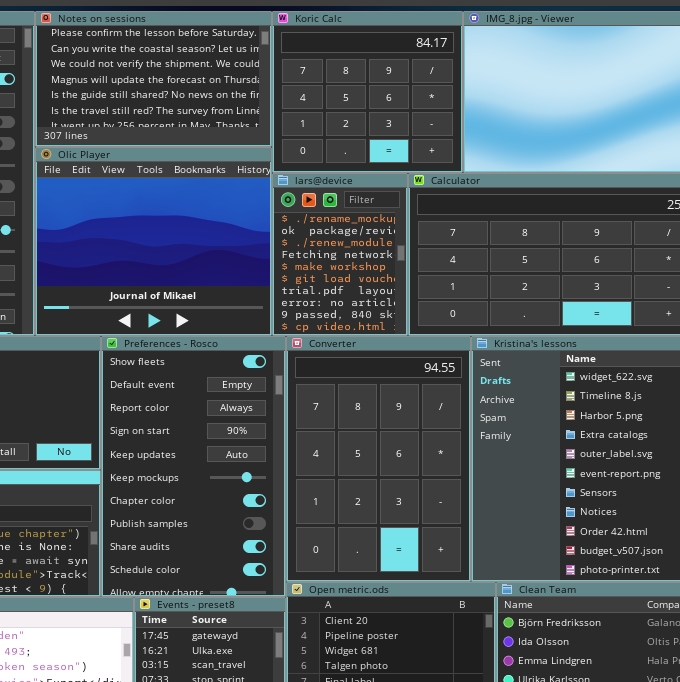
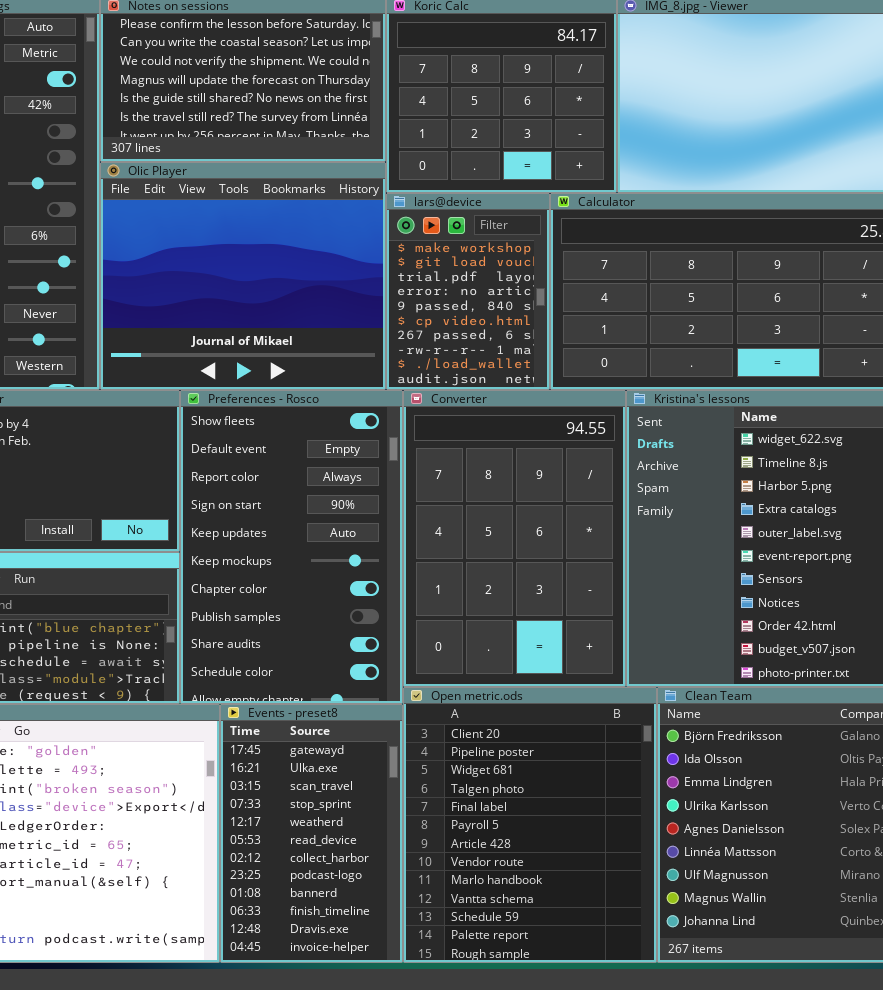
lars@device: [272,173,408,336] -> [386,193,550,390], scrolled down 4 rows

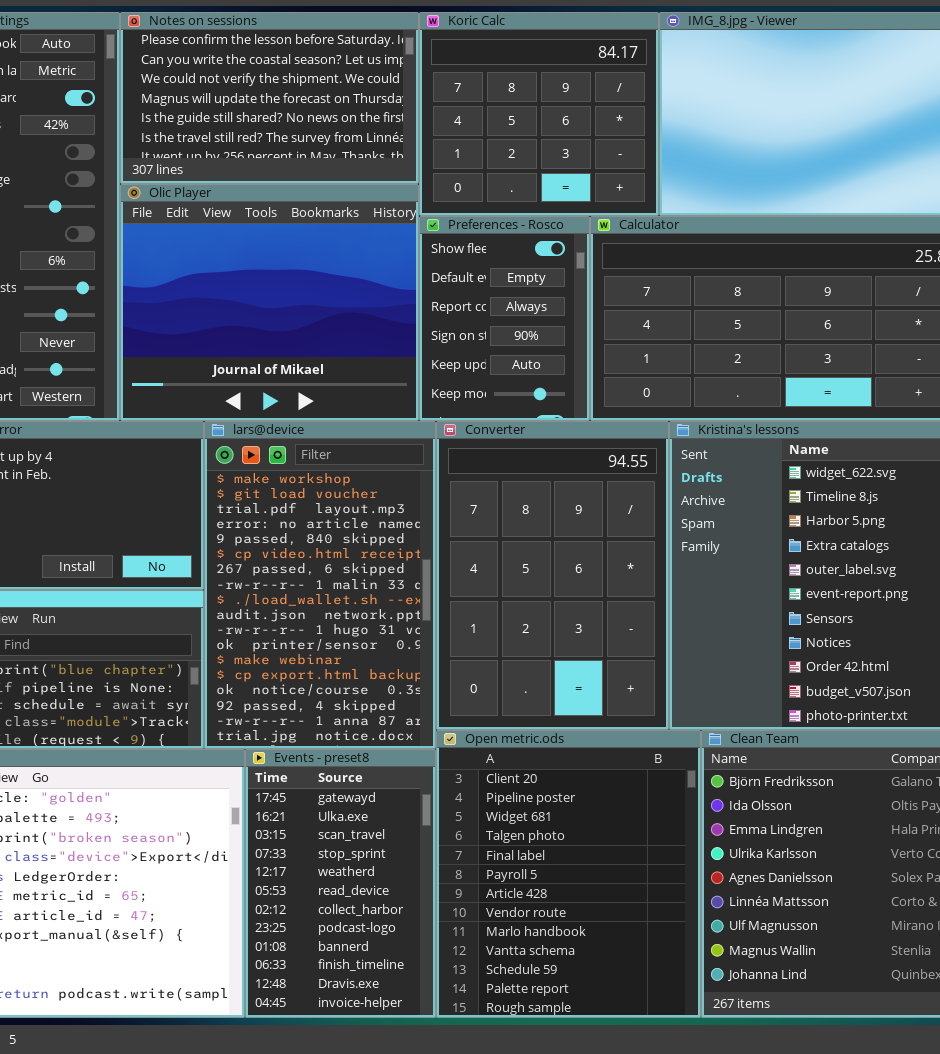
lars@device: [386,193,550,390] -> [204,421,436,749], moved, resized
Preferences - Rosco: [180,390,403,704] -> [419,216,590,421], moved, resized

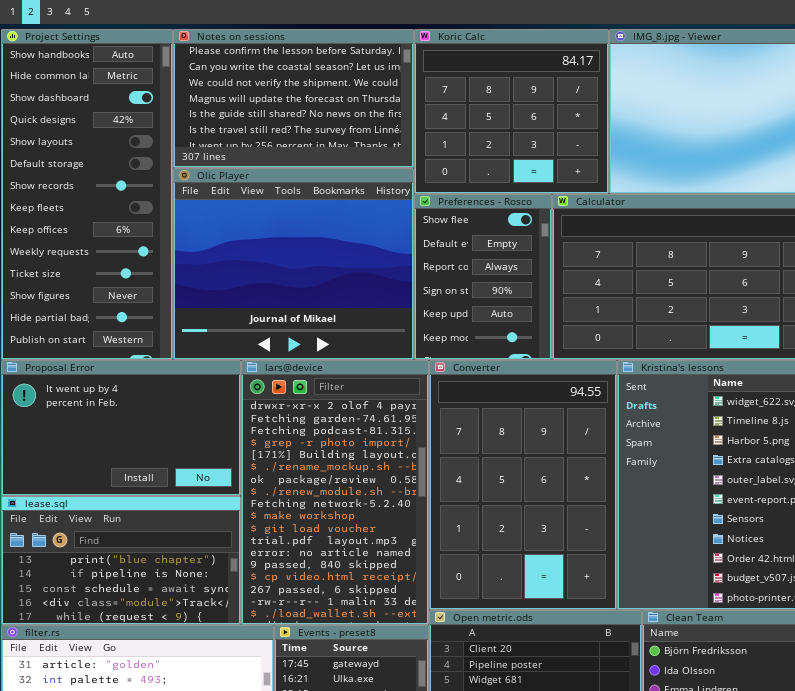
lars@device: [204,421,436,749] -> [241,360,429,625], scrolled up 9 rows

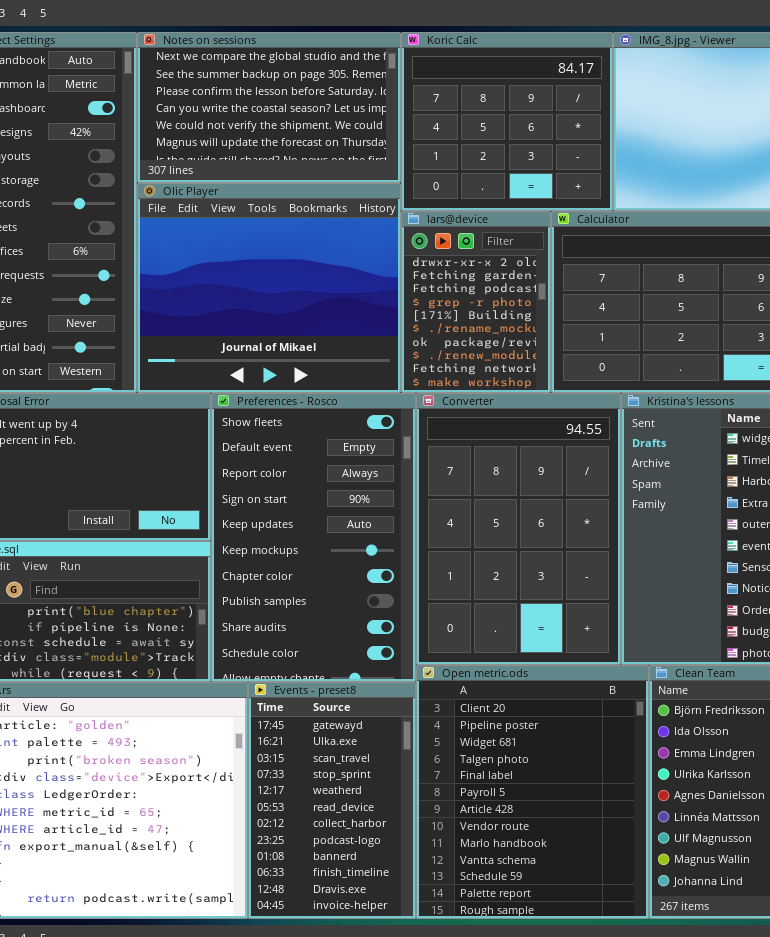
Notes on sessions: [173,29,414,168] -> [137,32,401,183], scrolled up 2 rows
Preferences - Rosco: [414,194,552,360] -> [211,393,416,682], moved, resized
lars@device: [241,360,429,625] -> [401,211,551,393], moved, resized

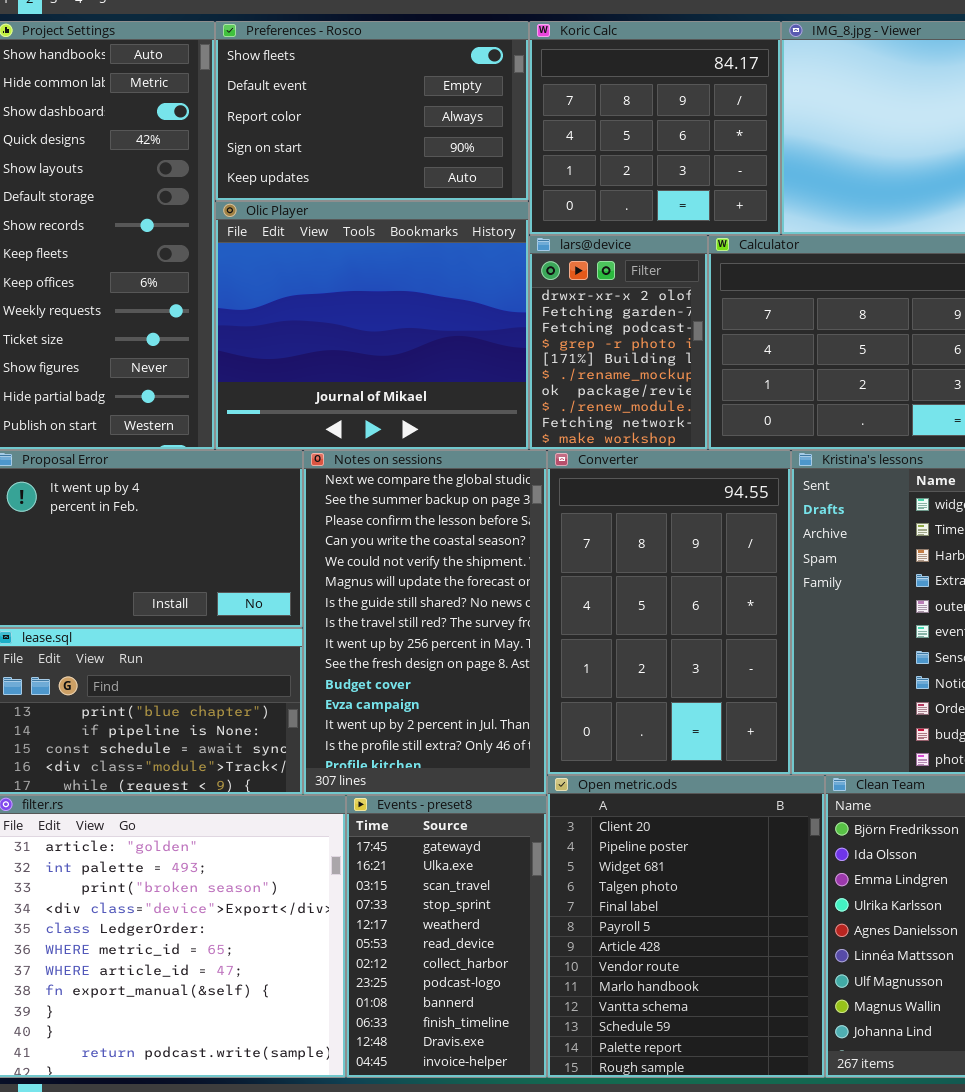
Notes on sessions: [137,32,401,183] -> [303,450,547,795], moved, resized
Preferences - Rosco: [211,393,416,682] -> [215,21,529,201], moved, resized

